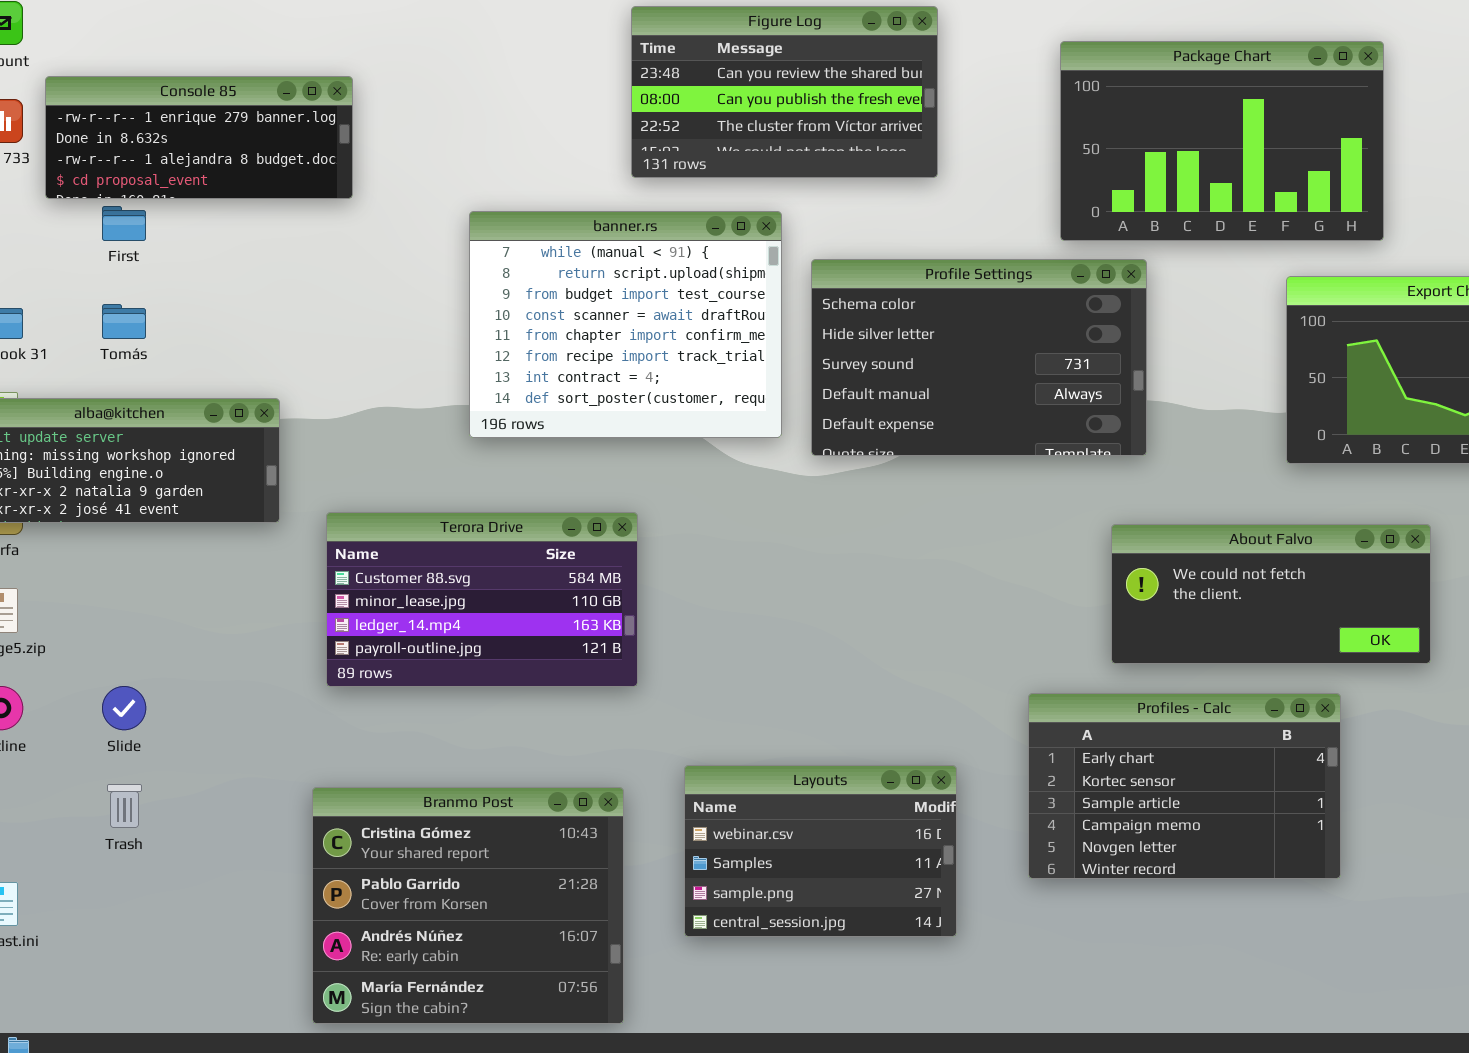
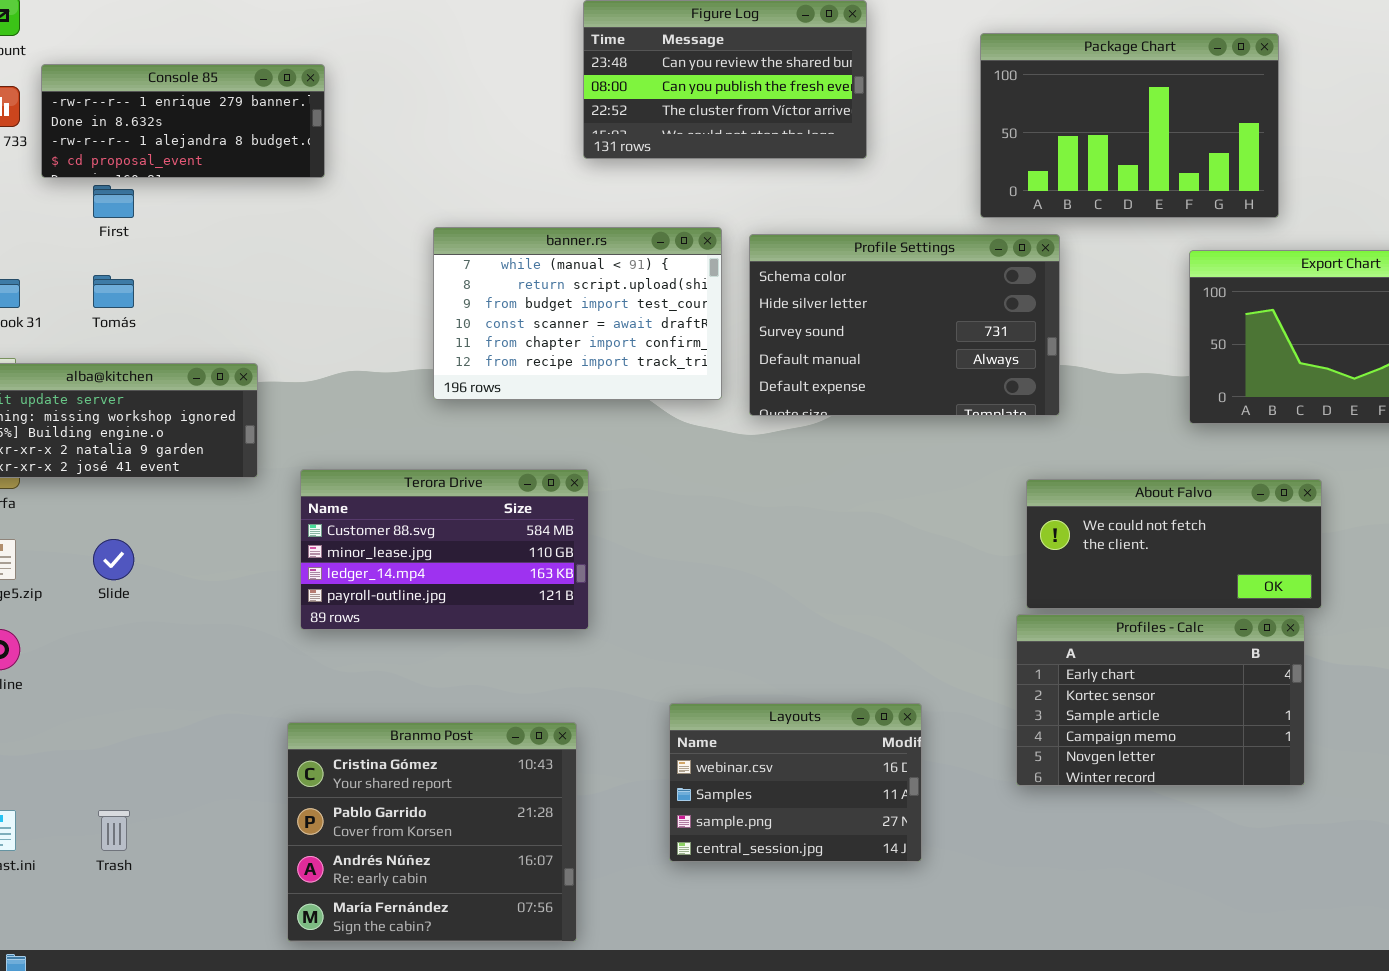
banner.rs: [469,211,782,438] -> [433,227,722,400], resized
Slide: [102,686,146,730] -> [93,539,134,580], moved
Profiles - Calc: [1028,693,1341,879] -> [1016,614,1305,786], moved
Layouts: [684,765,957,937] -> [669,703,922,862], moved
Trash: [107,784,142,828] -> [98,810,130,851], moved

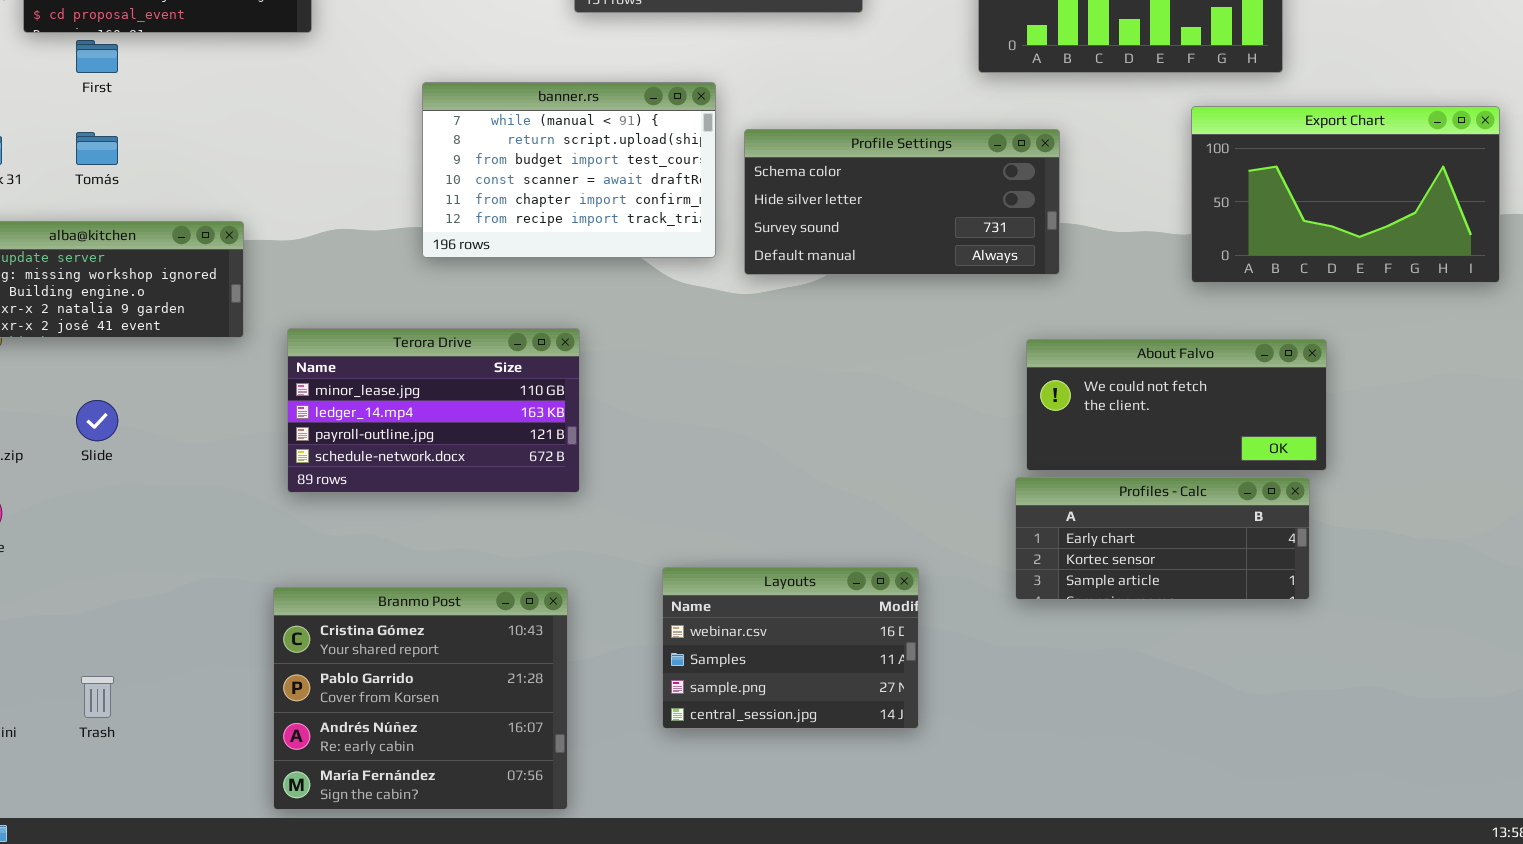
Profile Settings: [749,234,1060,416] -> [744,129,1060,275], resized
Terora Drive: [300,469,589,630] -> [287,328,580,493], scrolled down 1 row
Profiles - Calc: [1016,614,1305,786] -> [1015,477,1310,600], resized

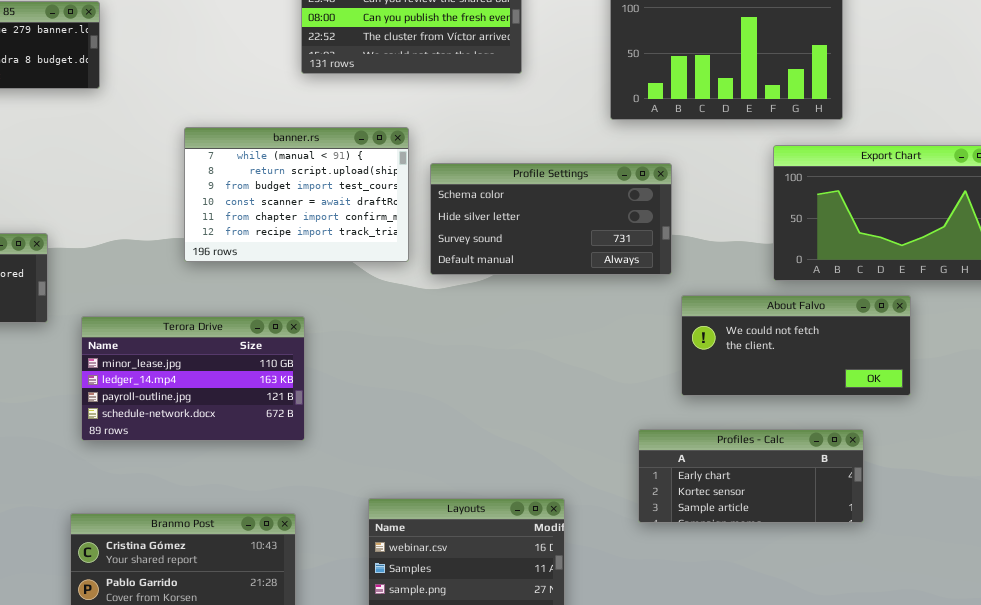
About Falvo: [1026,339,1327,471] -> [681,295,911,396], moved

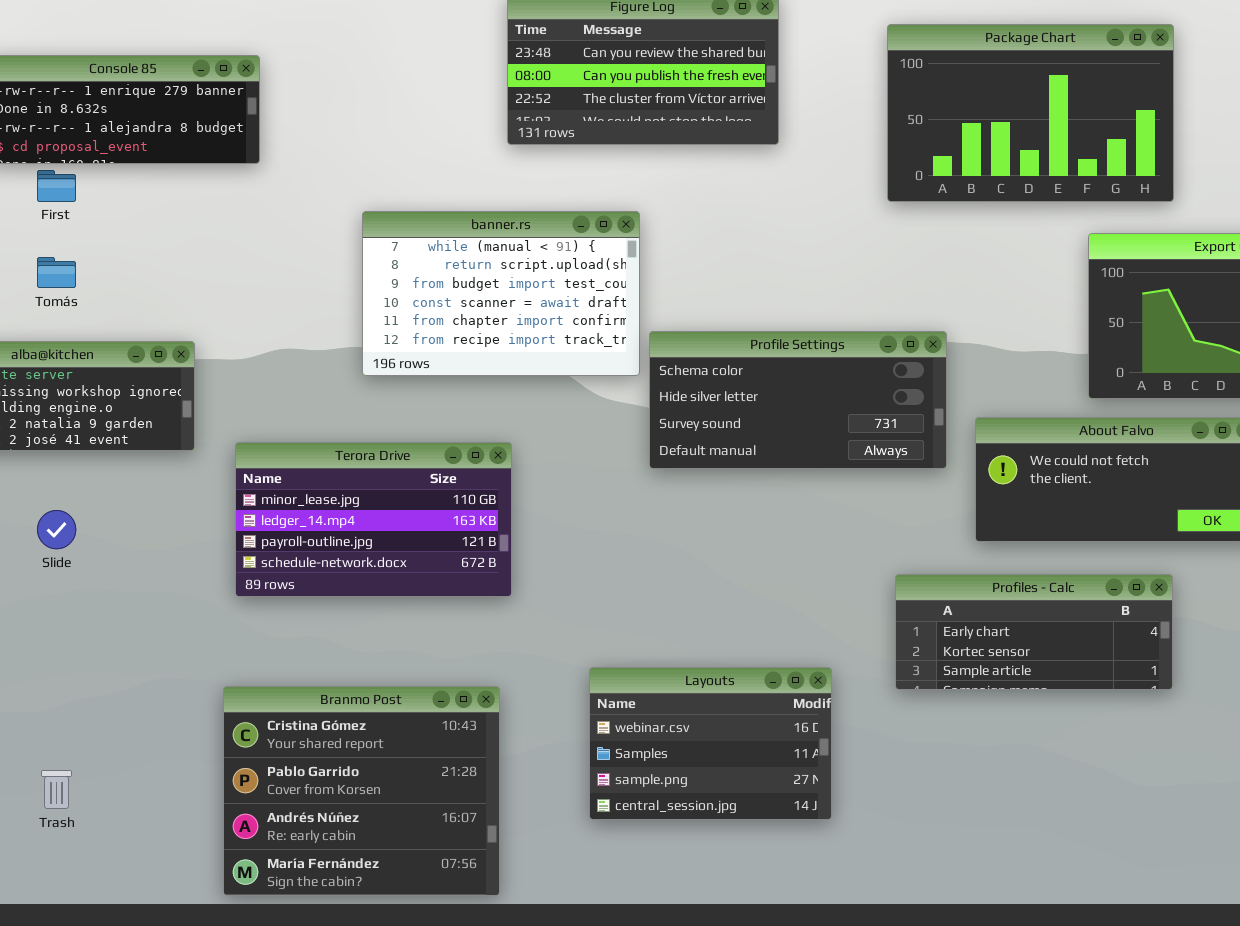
Profile Settings: [430,163,672,275] -> [649,331,947,469], moved
Profiles - Calc: [638,429,864,523] -> [895,574,1173,690], moved

